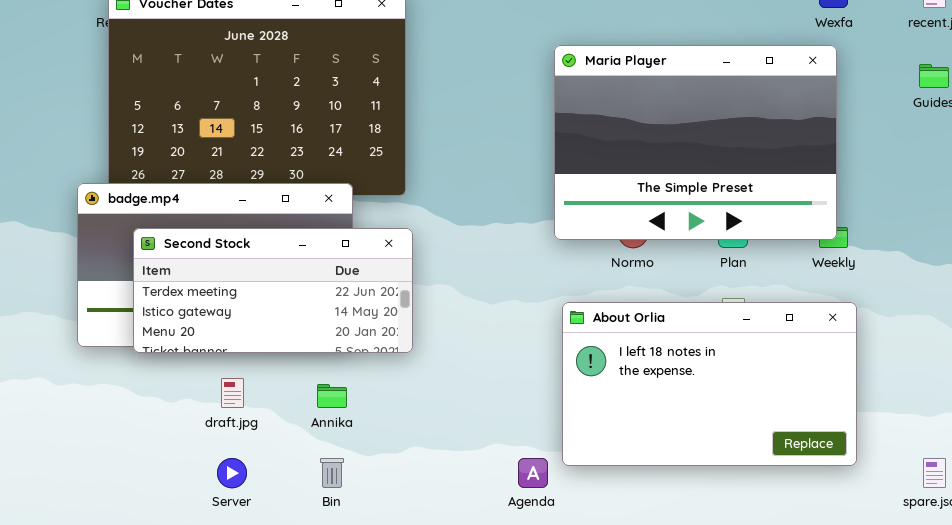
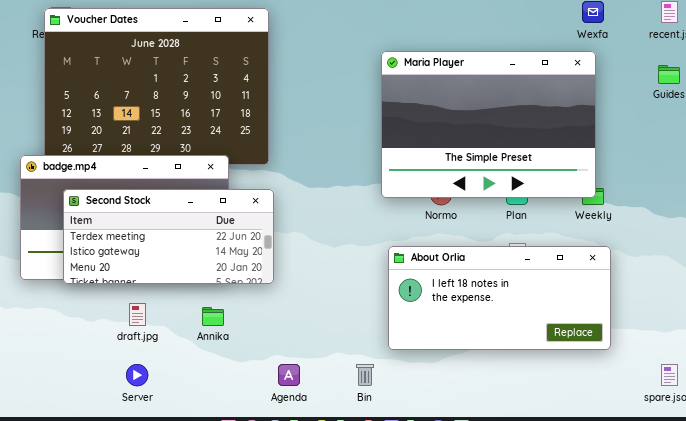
About Orlia: [562,302,857,466] -> [388,246,611,350], resized
Bin: [320,458,344,488] -> [356,364,374,386], moved
Agenda: [518,458,548,488] -> [278,364,300,386], moved

